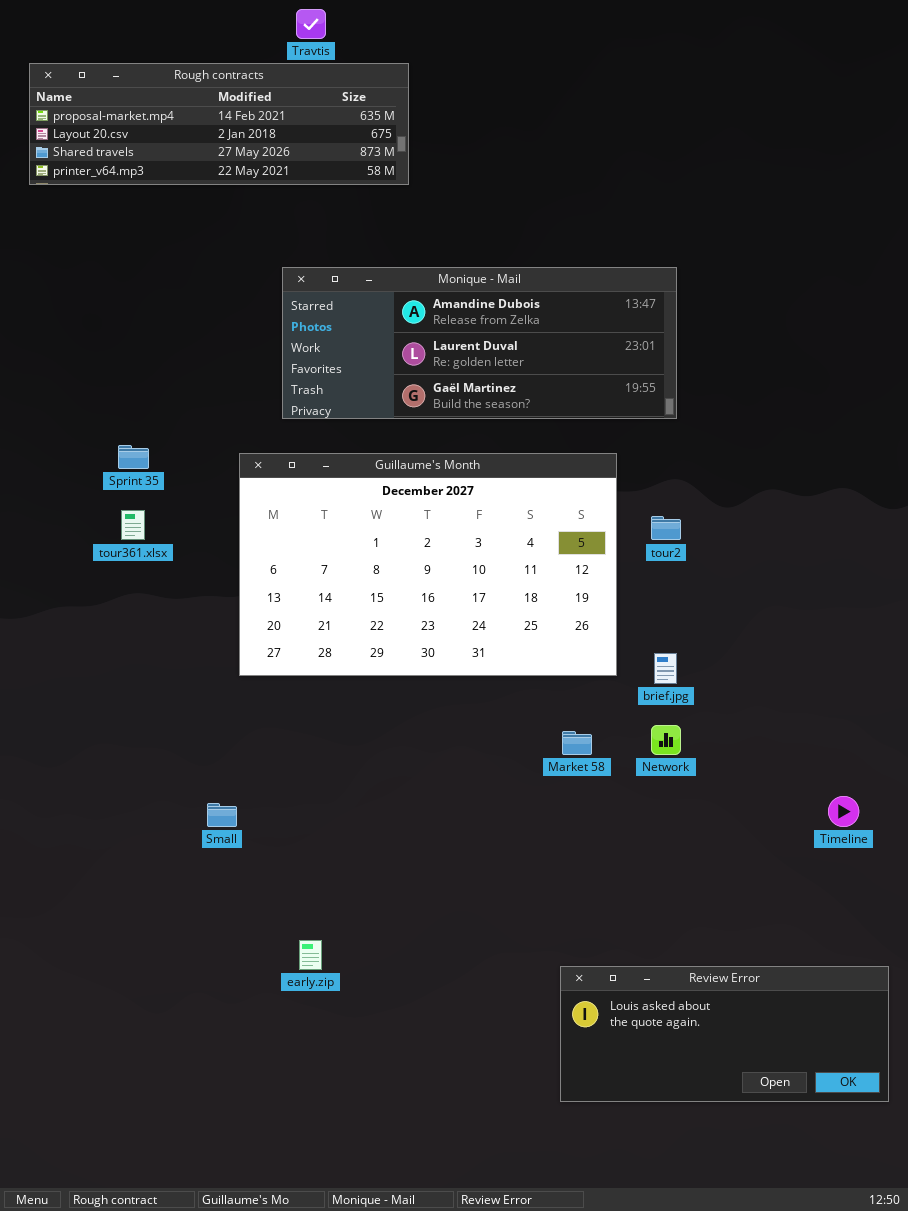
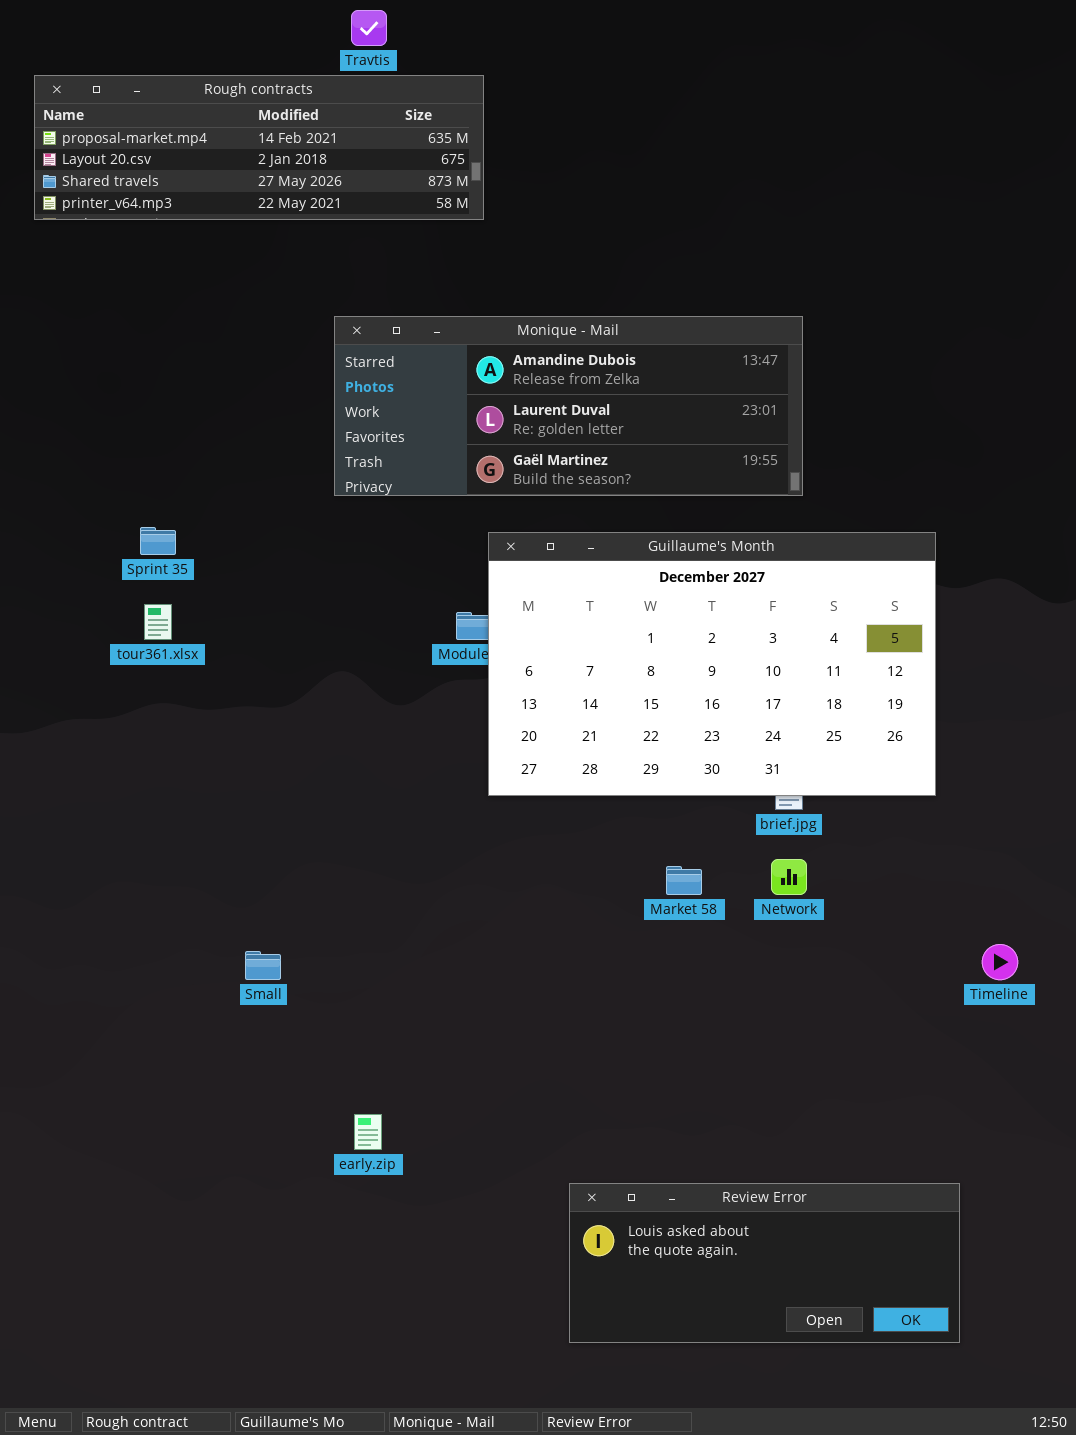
Guillaume's Month: [239,453,617,676] -> [488,532,936,796], moved
Review Error: [560,966,889,1102] -> [569,1183,960,1343], moved

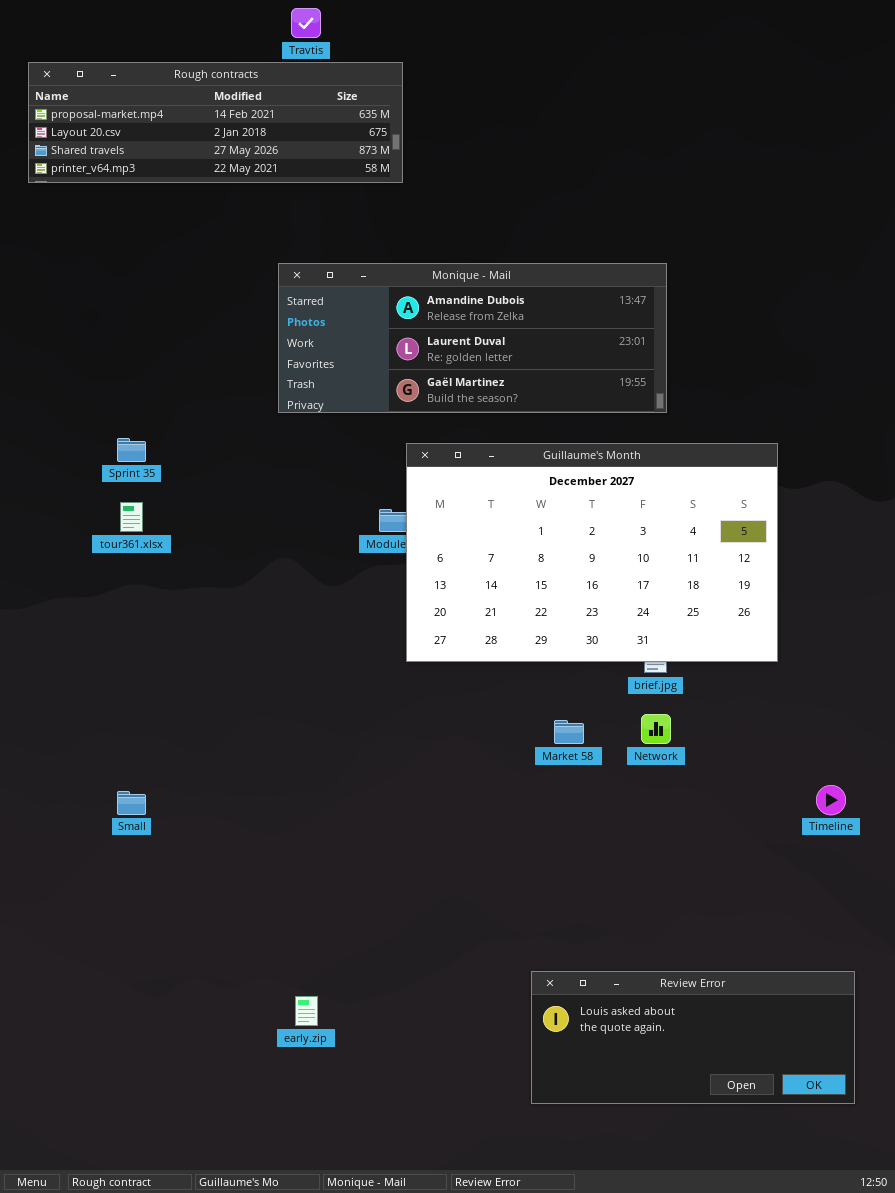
Small: [245,951,281,980] -> [117,791,146,815], moved
early.zip: [354,1114,382,1150] -> [295,996,318,1026], moved
Review Error: [569,1183,960,1343] -> [531,971,855,1104], moved

